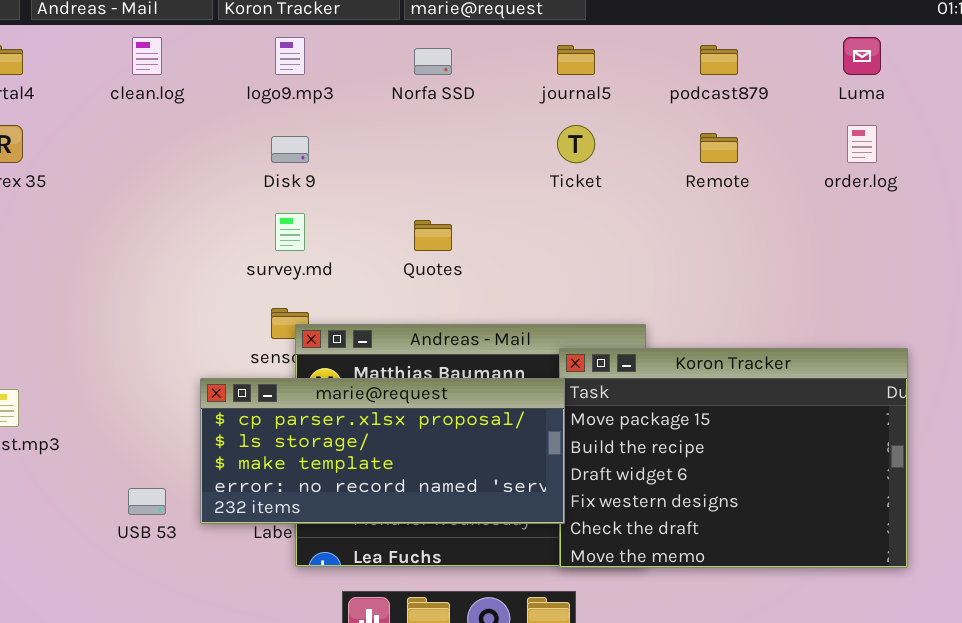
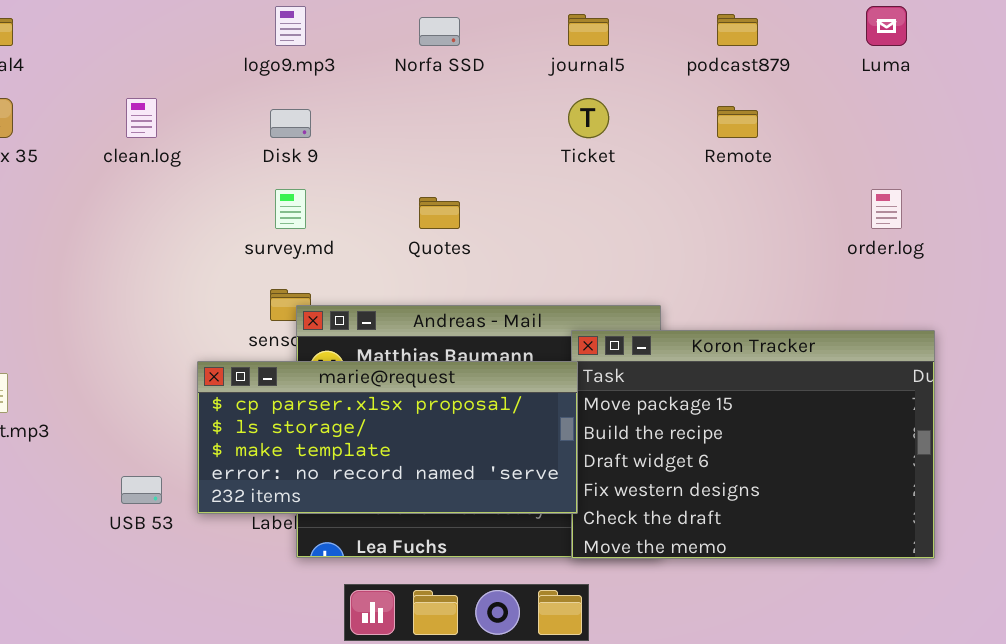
clean.log: [132,37,162,75] -> [126,98,157,138], moved
order.log: [847,125,877,163] -> [871,189,902,229], moved

